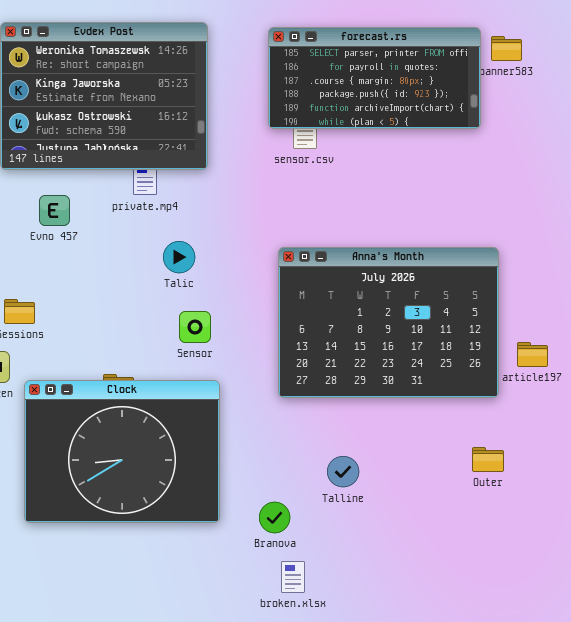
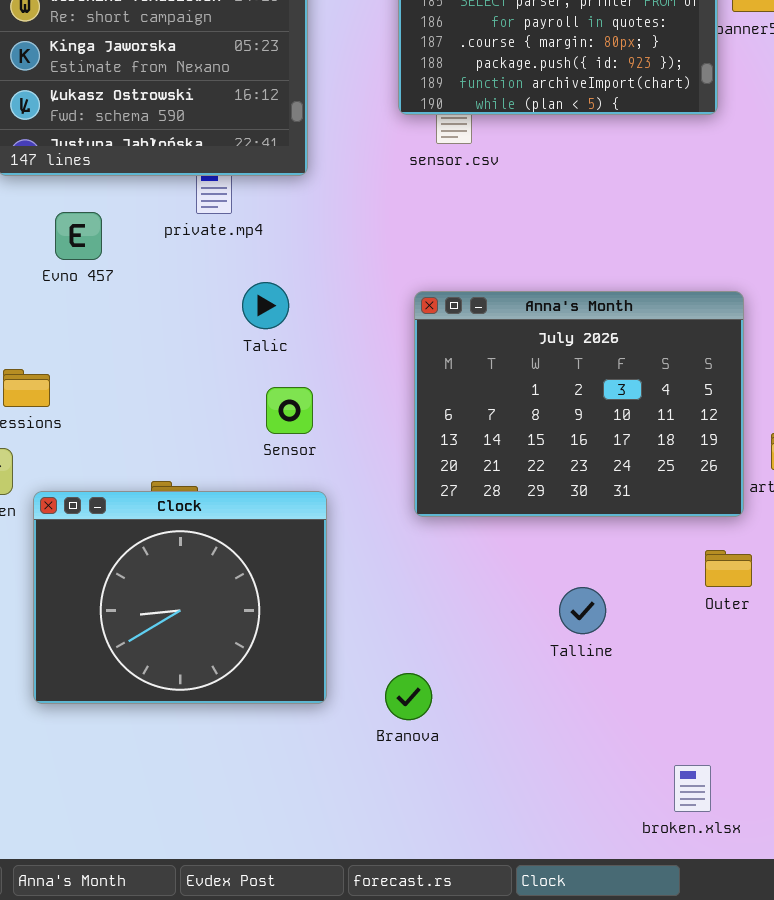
Outer: [472,447,504,472] -> [705,550,752,587], moved
Talline: [327,456,359,487] -> [559,587,606,634], moved
broken.xlsx: [281,561,305,593] -> [674,765,711,812], moved

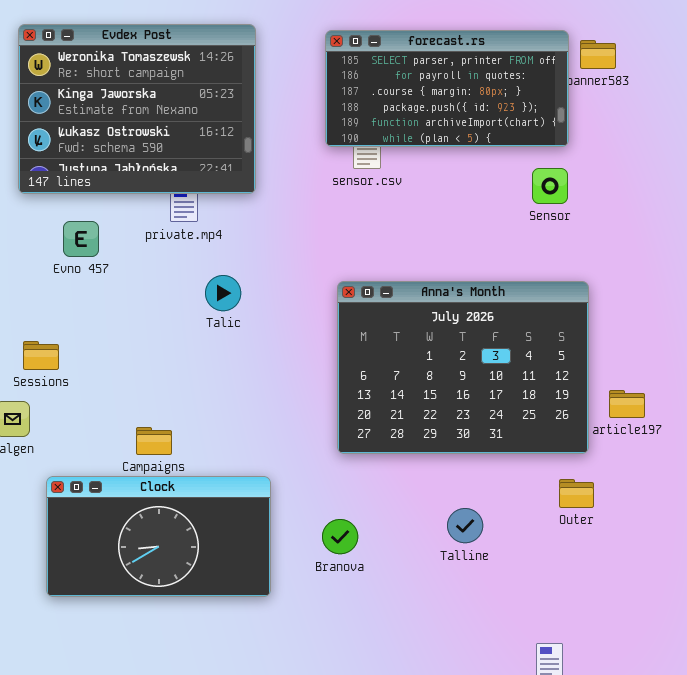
Sensor: [266,387,313,434] -> [532,168,568,204], moved
Clock: [33,491,327,704] -> [46,476,271,597], resized
Branova: [385,673,432,720] -> [322,519,358,554], moved

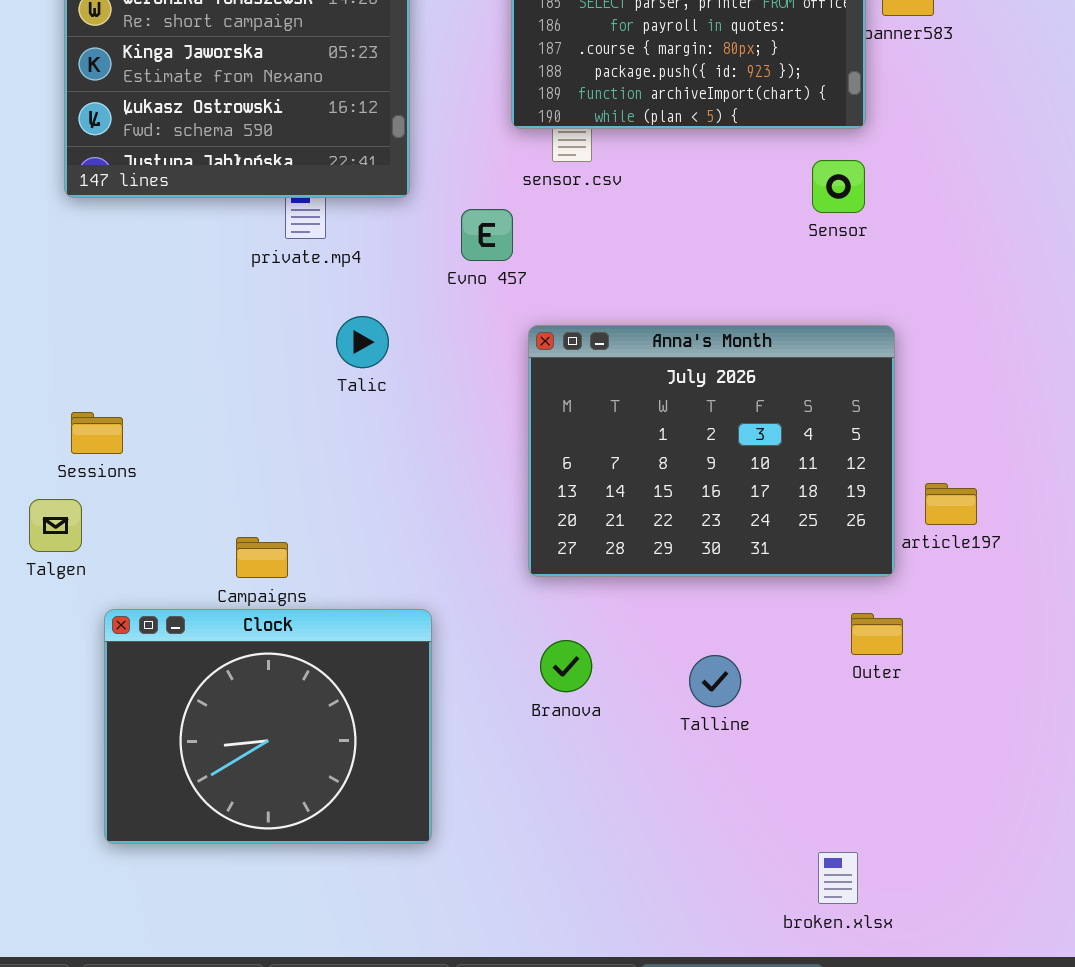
Evno 457: [63,221,99,257] -> [461,209,513,261], moved
Clock: [46,476,271,597] -> [104,609,432,844], resized
Branova: [322,519,358,554] -> [540,640,592,692], moved

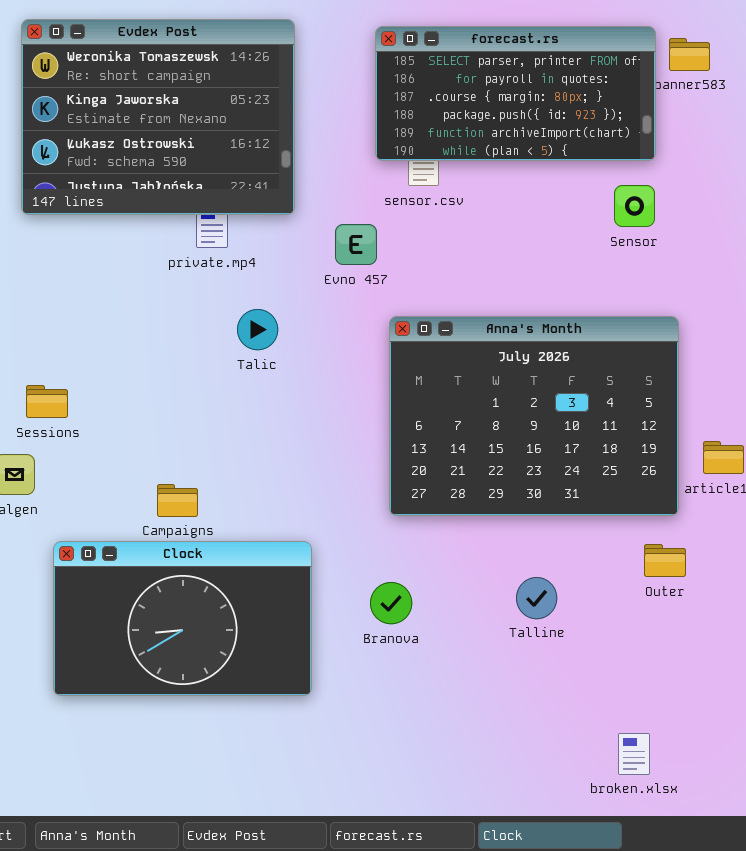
Clock: [104,609,432,844] -> [53,541,312,696], resized
Branova: [540,640,592,692] -> [370,582,412,624], moved

